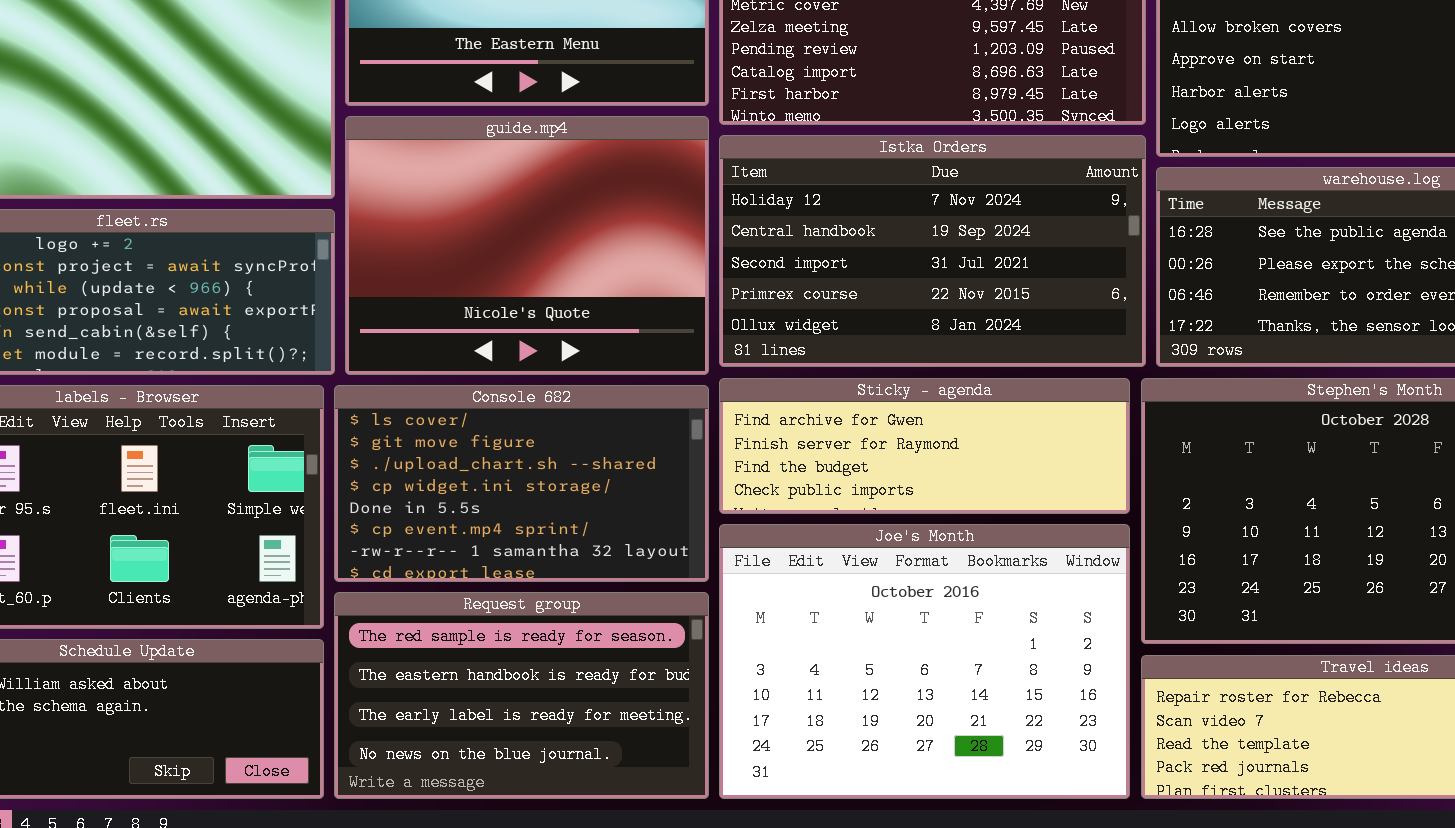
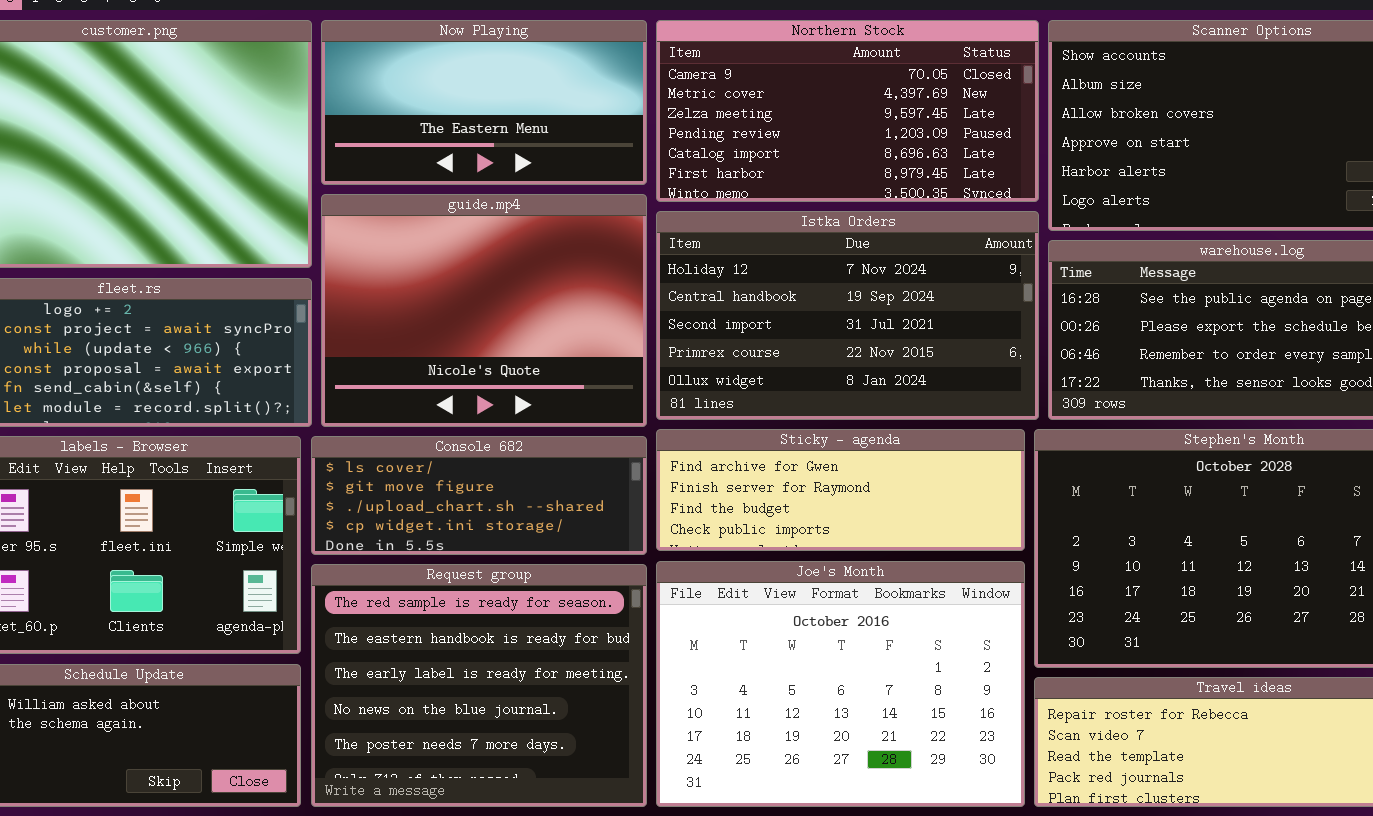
Console 682: [334,385,709,582] -> [311,436,647,555], resized
Request group: [334,592,709,799] -> [311,564,647,807], resized

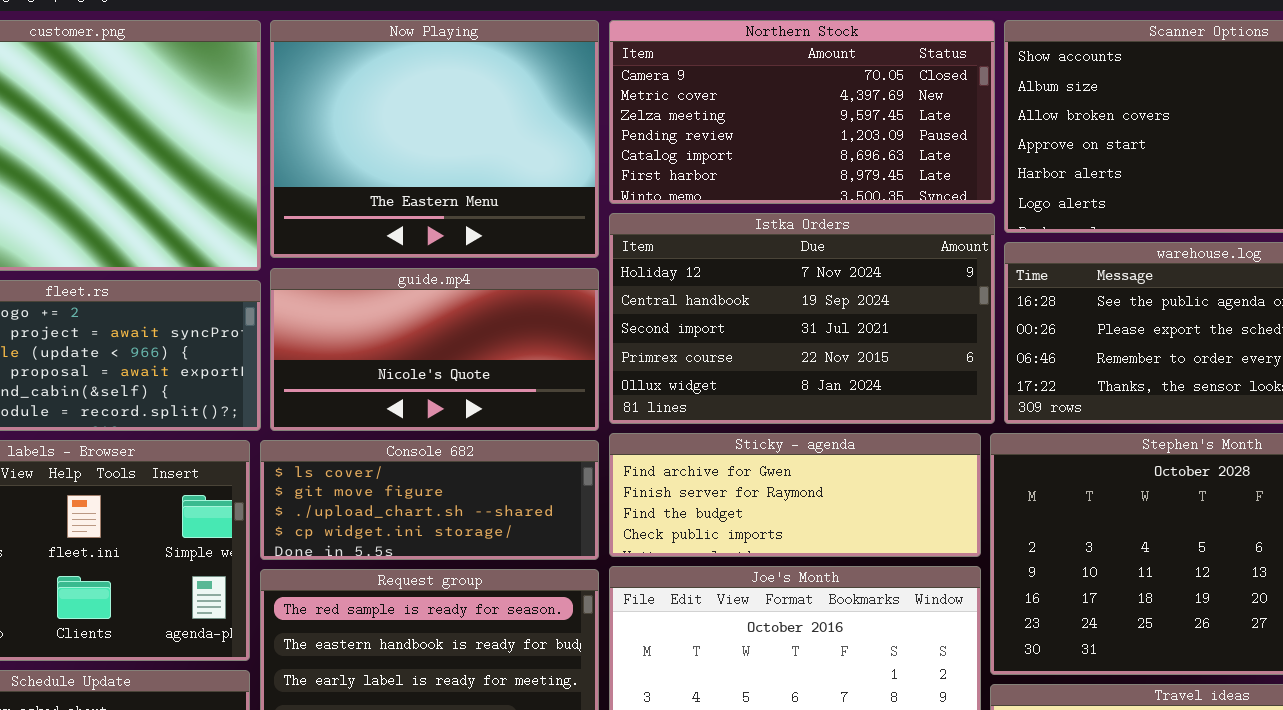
Now Playing: [321,20,647,185] -> [270,20,599,258], resized
guide.mp4: [321,194,647,427] -> [270,268,599,431], resized

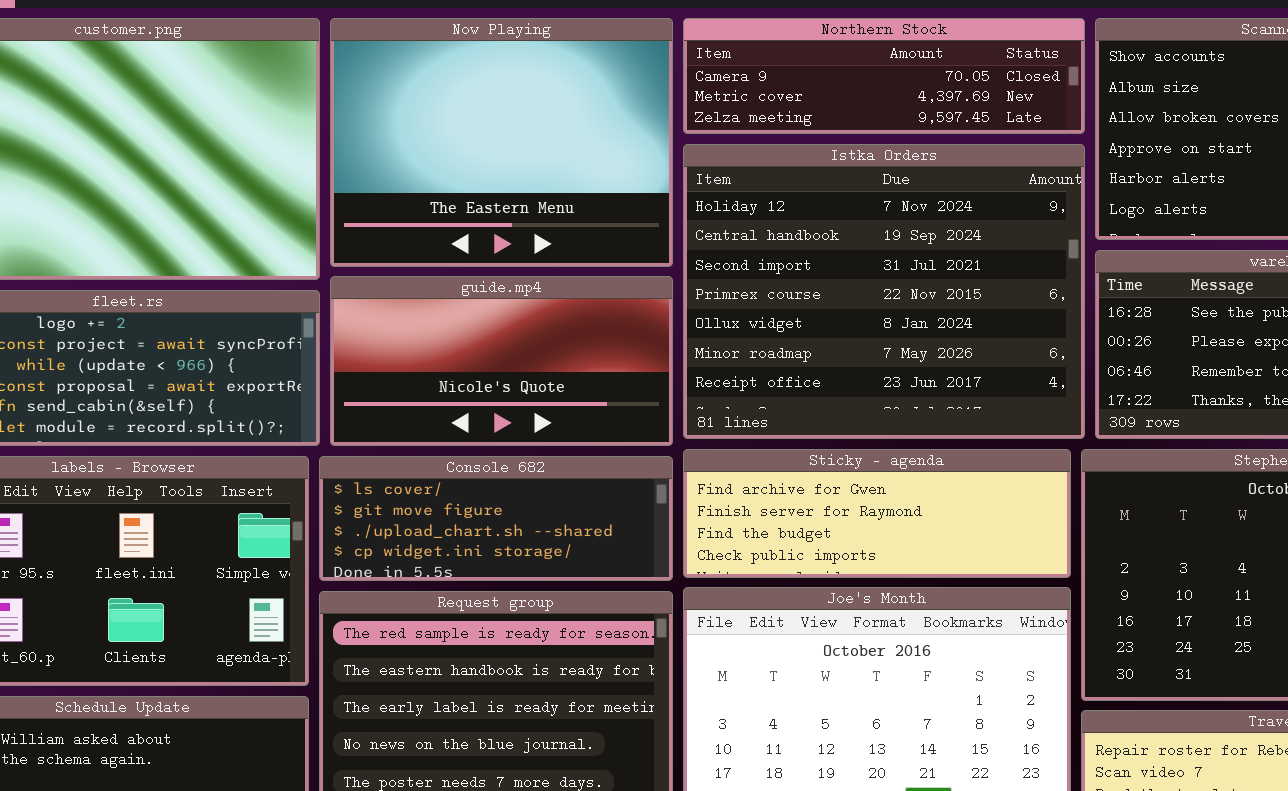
Northern Stock: [609,20,995,204] -> [683,18,1085,134], resized
Istka Orders: [609,213,995,424] -> [683,144,1085,439], resized

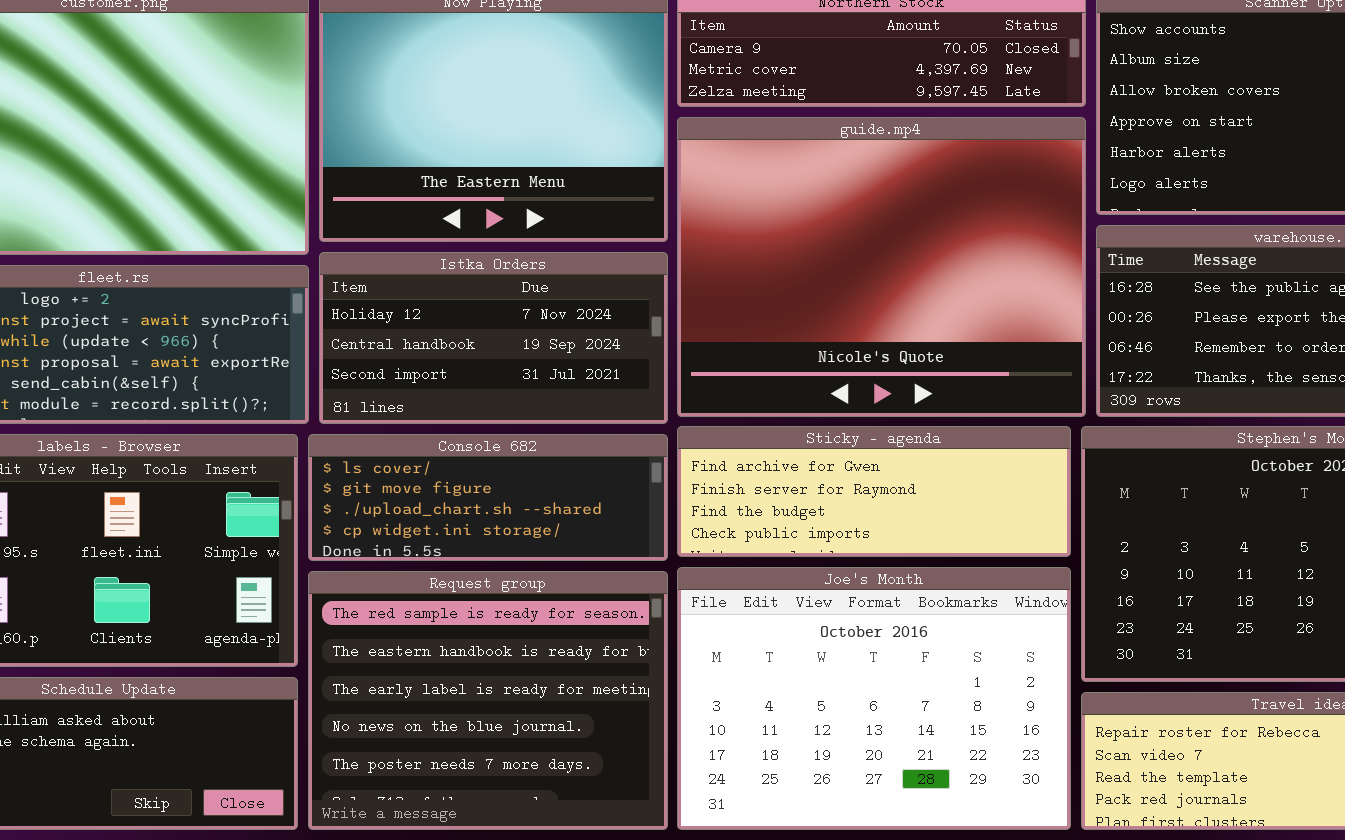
Istka Orders: [683,144,1085,439] -> [319,252,668,424], moved, resized
guide.mp4: [330,276,673,446] -> [677,117,1086,417], moved, resized

